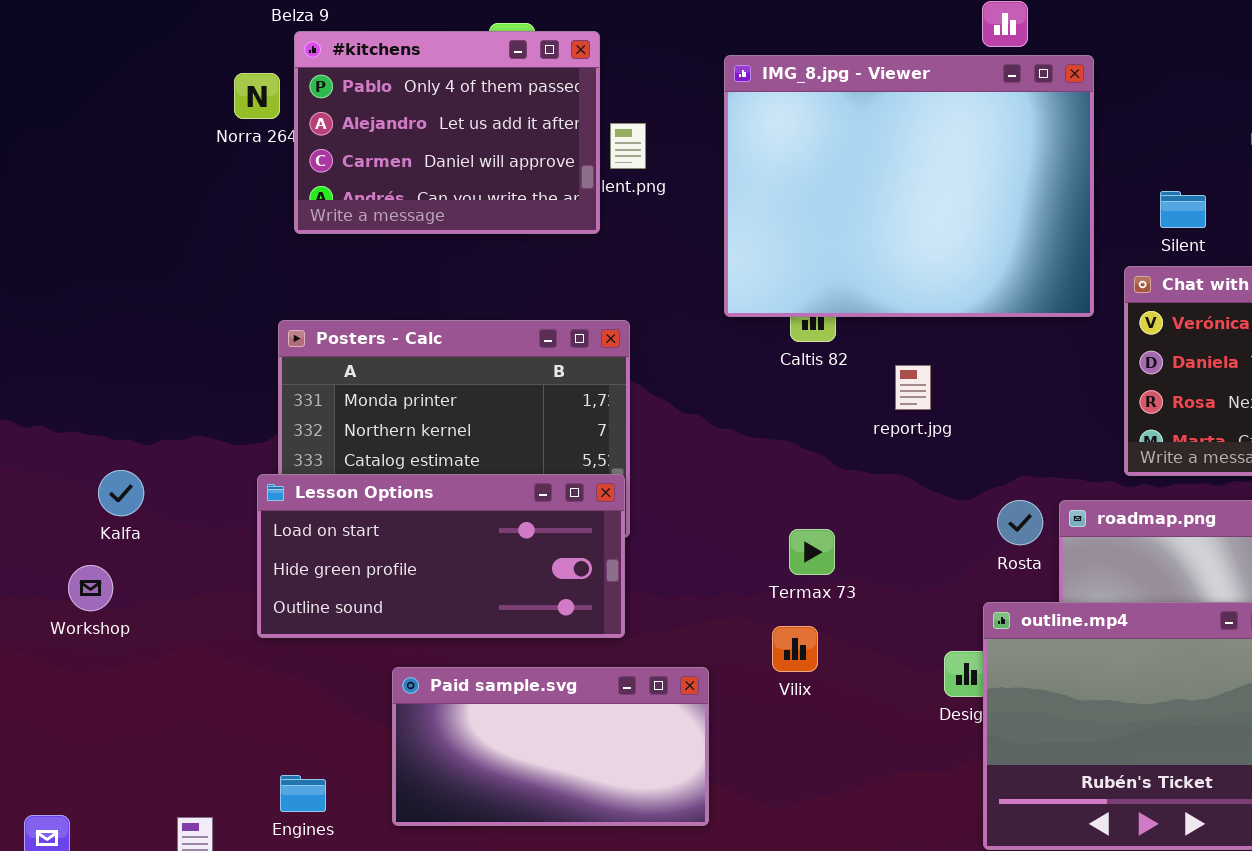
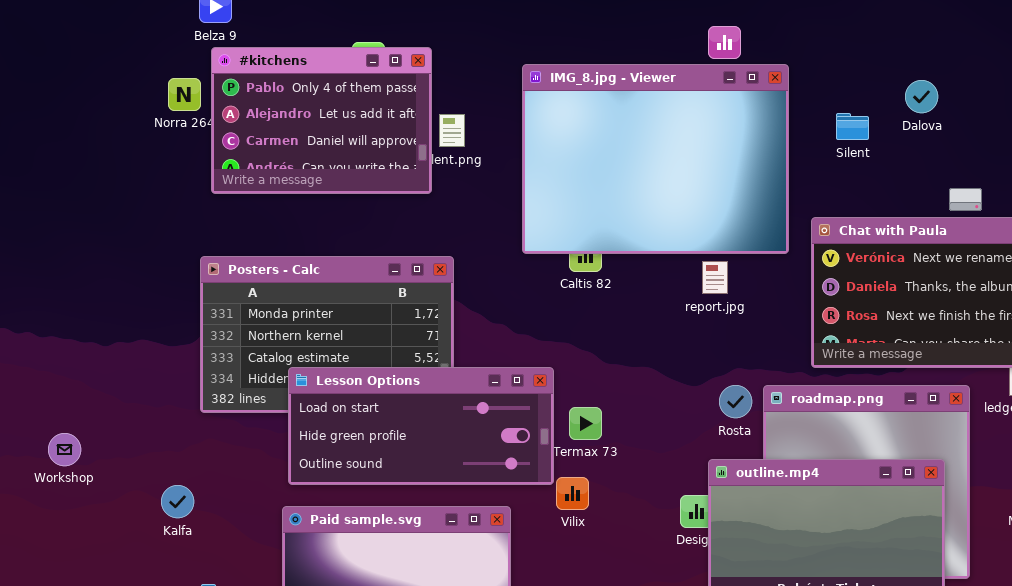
Silent: [1160,191,1206,228] -> [836,113,869,140], moved
report.jpg: [895,365,931,410] -> [702,261,728,294], moved
Kalfa: [98,470,144,516] -> [161,485,194,518], moved
Lesson Options: [257,474,625,638] -> [288,367,554,485], moved

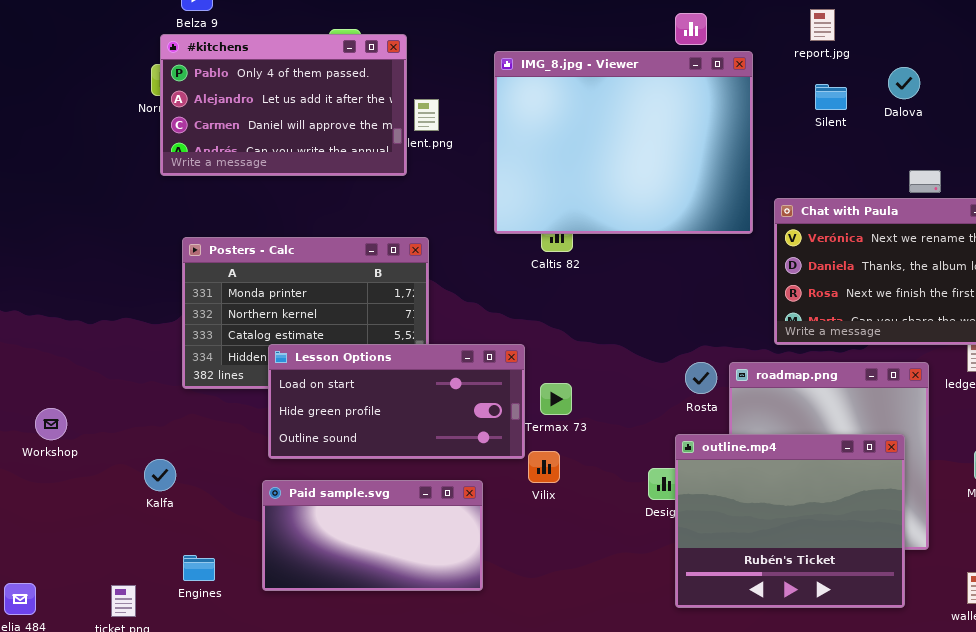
#kitchens: [211,47,432,194] -> [160,34,407,176], resized
Dalova: [905,80,938,113] -> [888,67,920,99], moved
Silent: [836,113,869,140] -> [815,84,847,110], moved
report.jpg: [702,261,728,294] -> [810,9,835,41], moved

